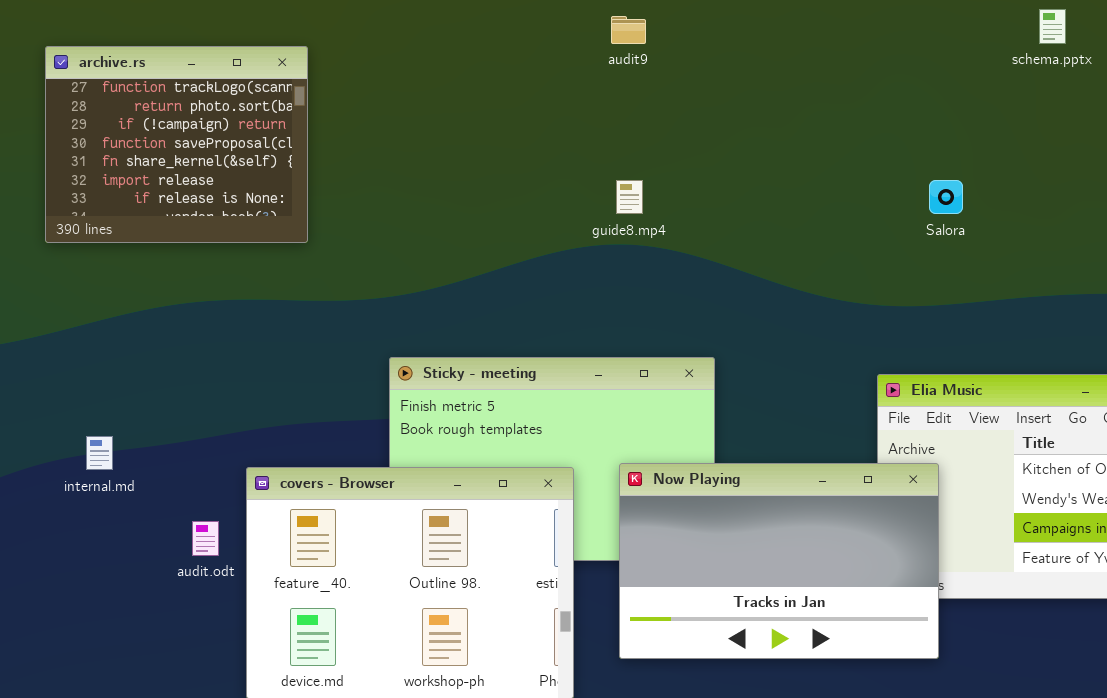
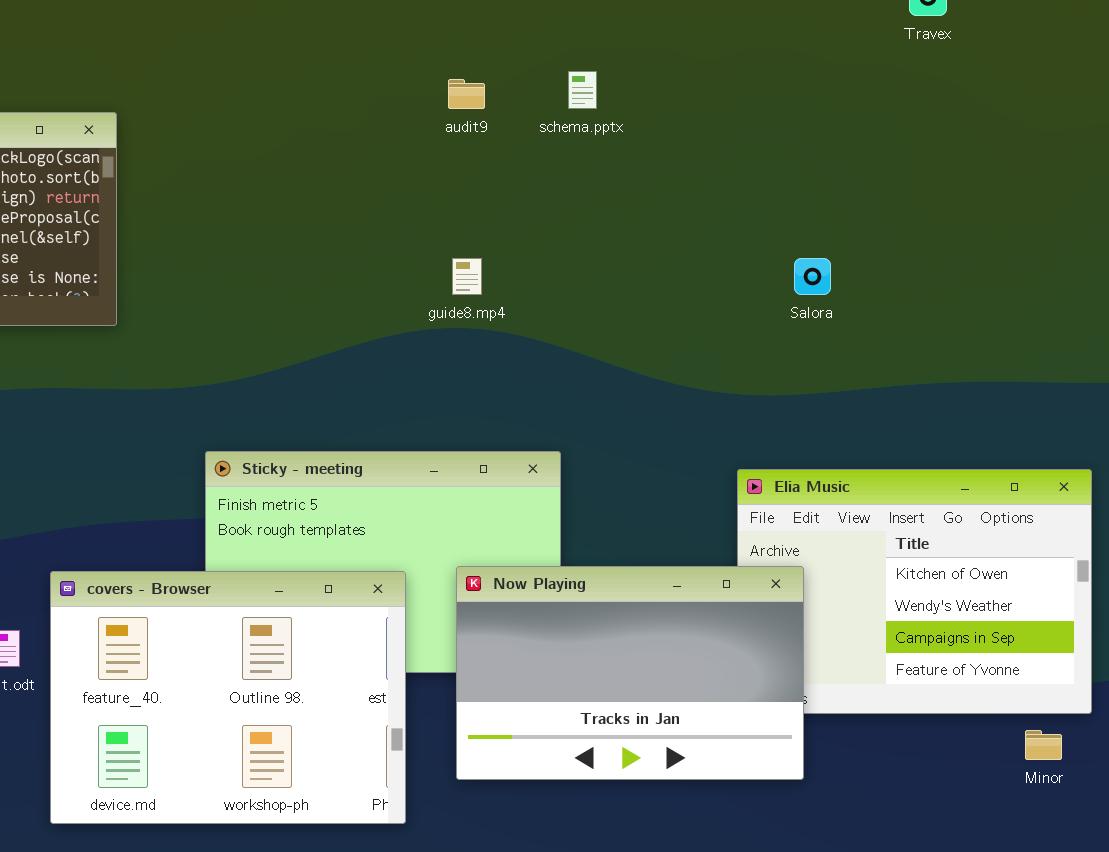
schema.pptx: [1039,9,1066,44] -> [568,71,597,109], moved

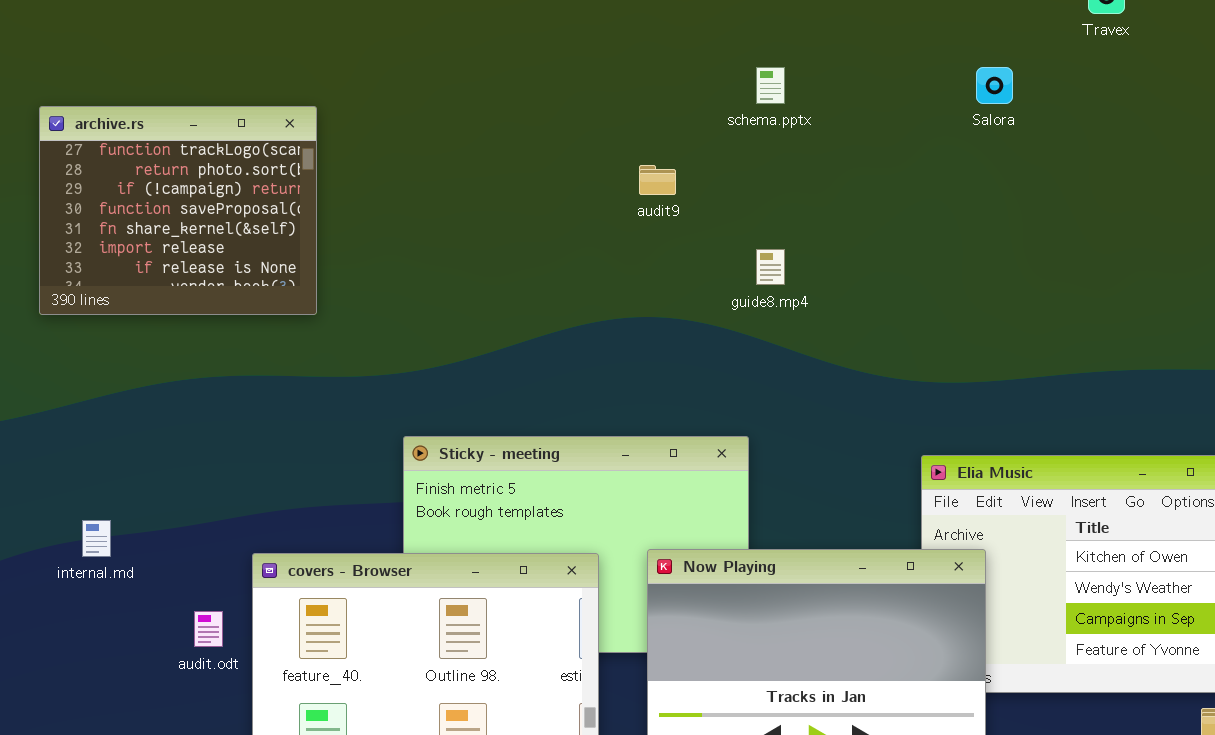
audit9: [448,79,485,109] -> [639,165,676,195], moved
guide8.mp4: [452,258,482,295] -> [756,249,785,285], moved
Salora: [794,258,831,295] -> [976,67,1013,104], moved

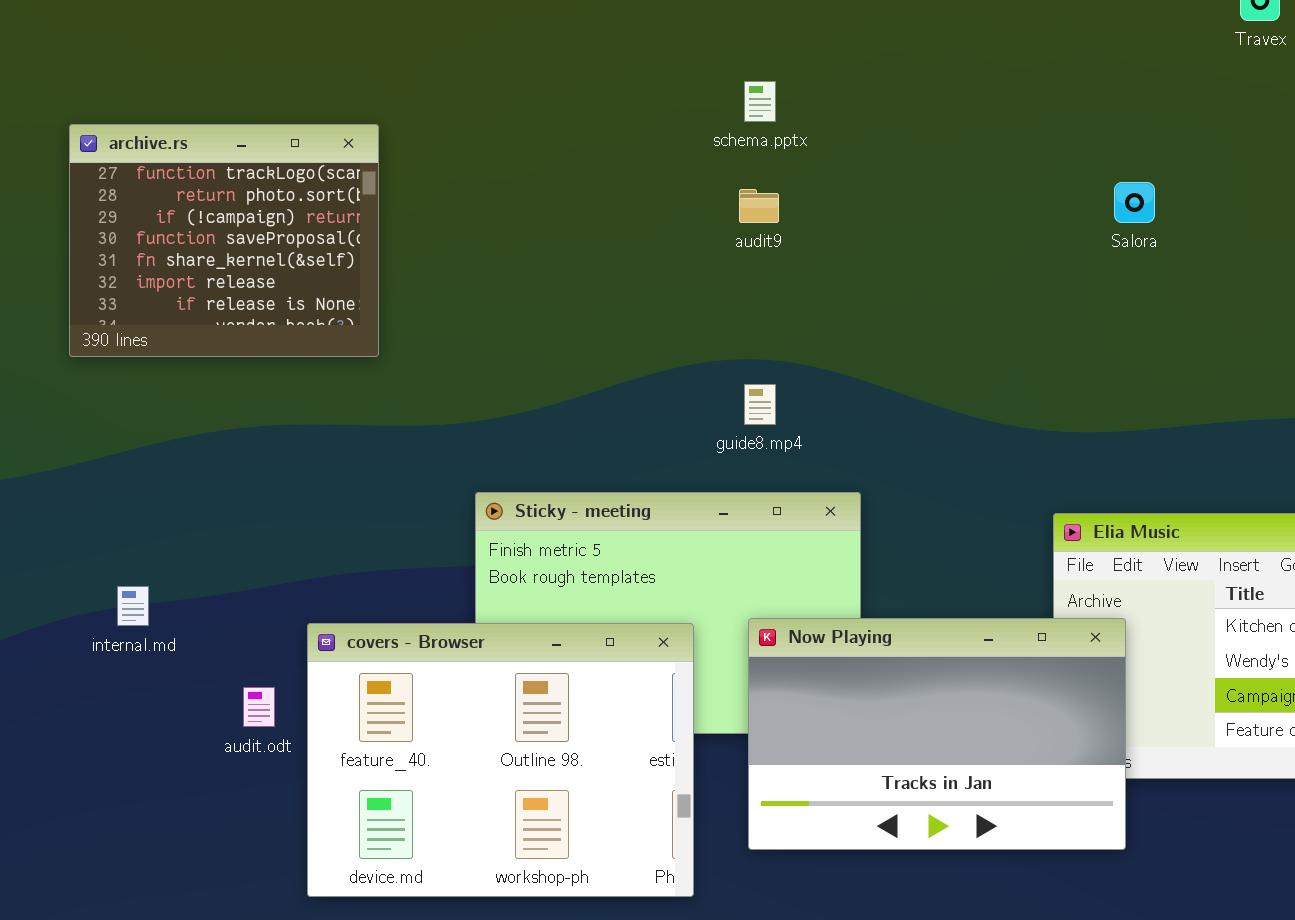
schema.pptx: [756,67,785,104] -> [744,81,776,122], moved
Salora: [976,67,1013,104] -> [1114,182,1155,223], moved
guide8.mp4: [756,249,785,285] -> [744,384,776,425], moved

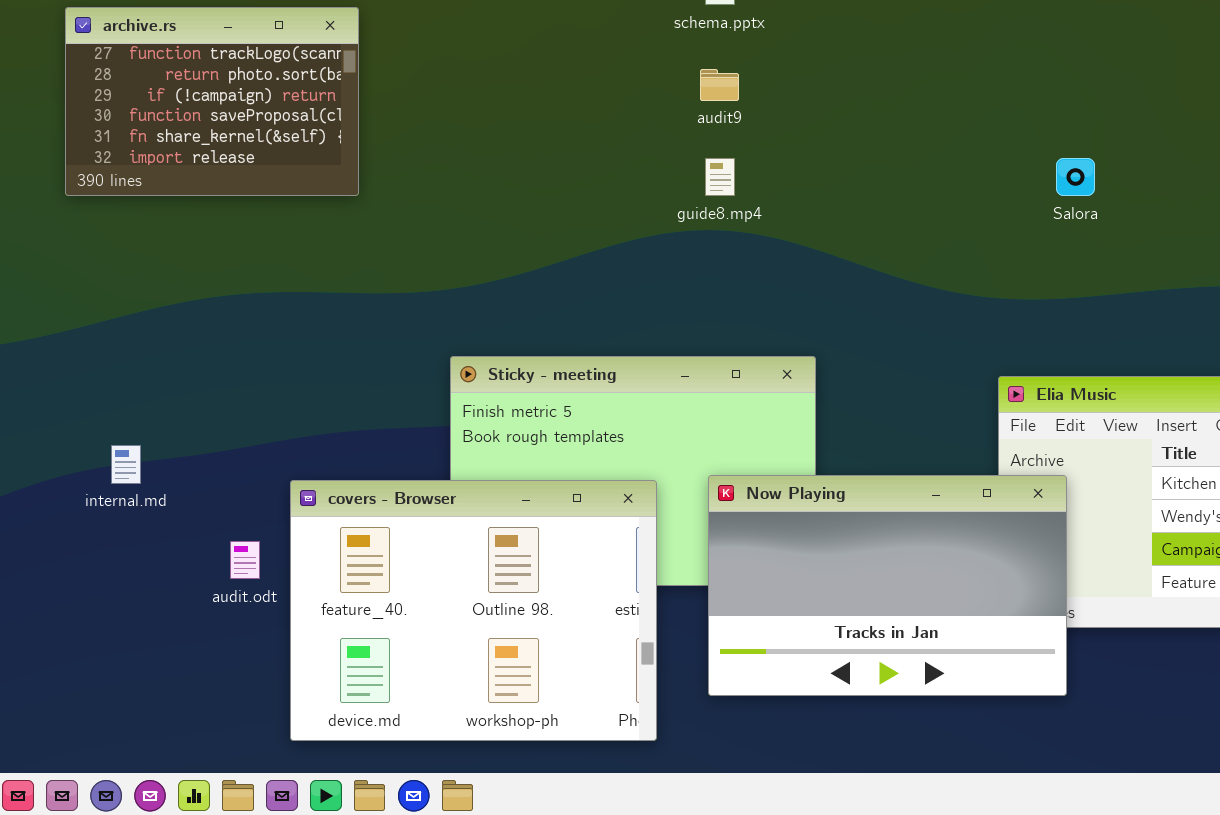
archive.rs: [69,124,379,357] -> [65,7,359,196], resized
Salora: [1114,182,1155,223] -> [1056,158,1095,196], moved
guide8.mp4: [744,384,776,425] -> [705,158,735,196], moved

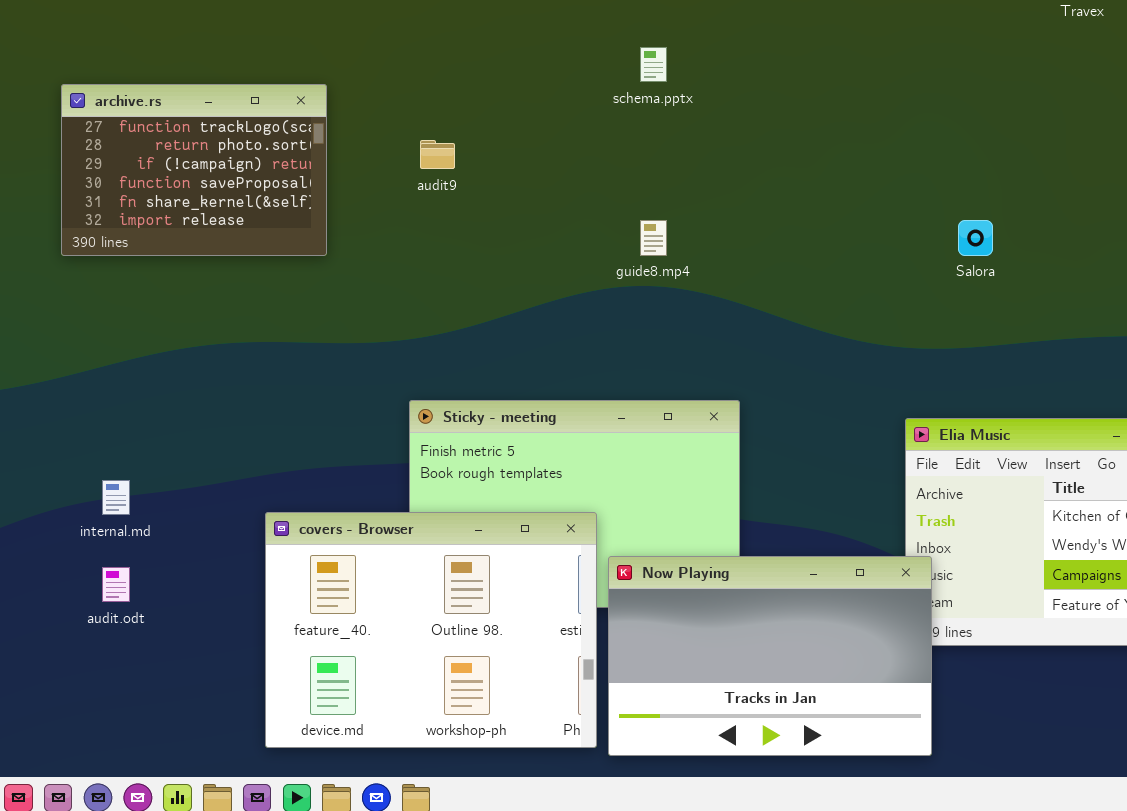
audit9: [700,69,739,101] -> [420,140,455,169], moved
Now Playing: [708,475,1067,696] -> [608,556,932,756], moved
audit.odt: [230,541,260,579] -> [102,567,130,602], moved

